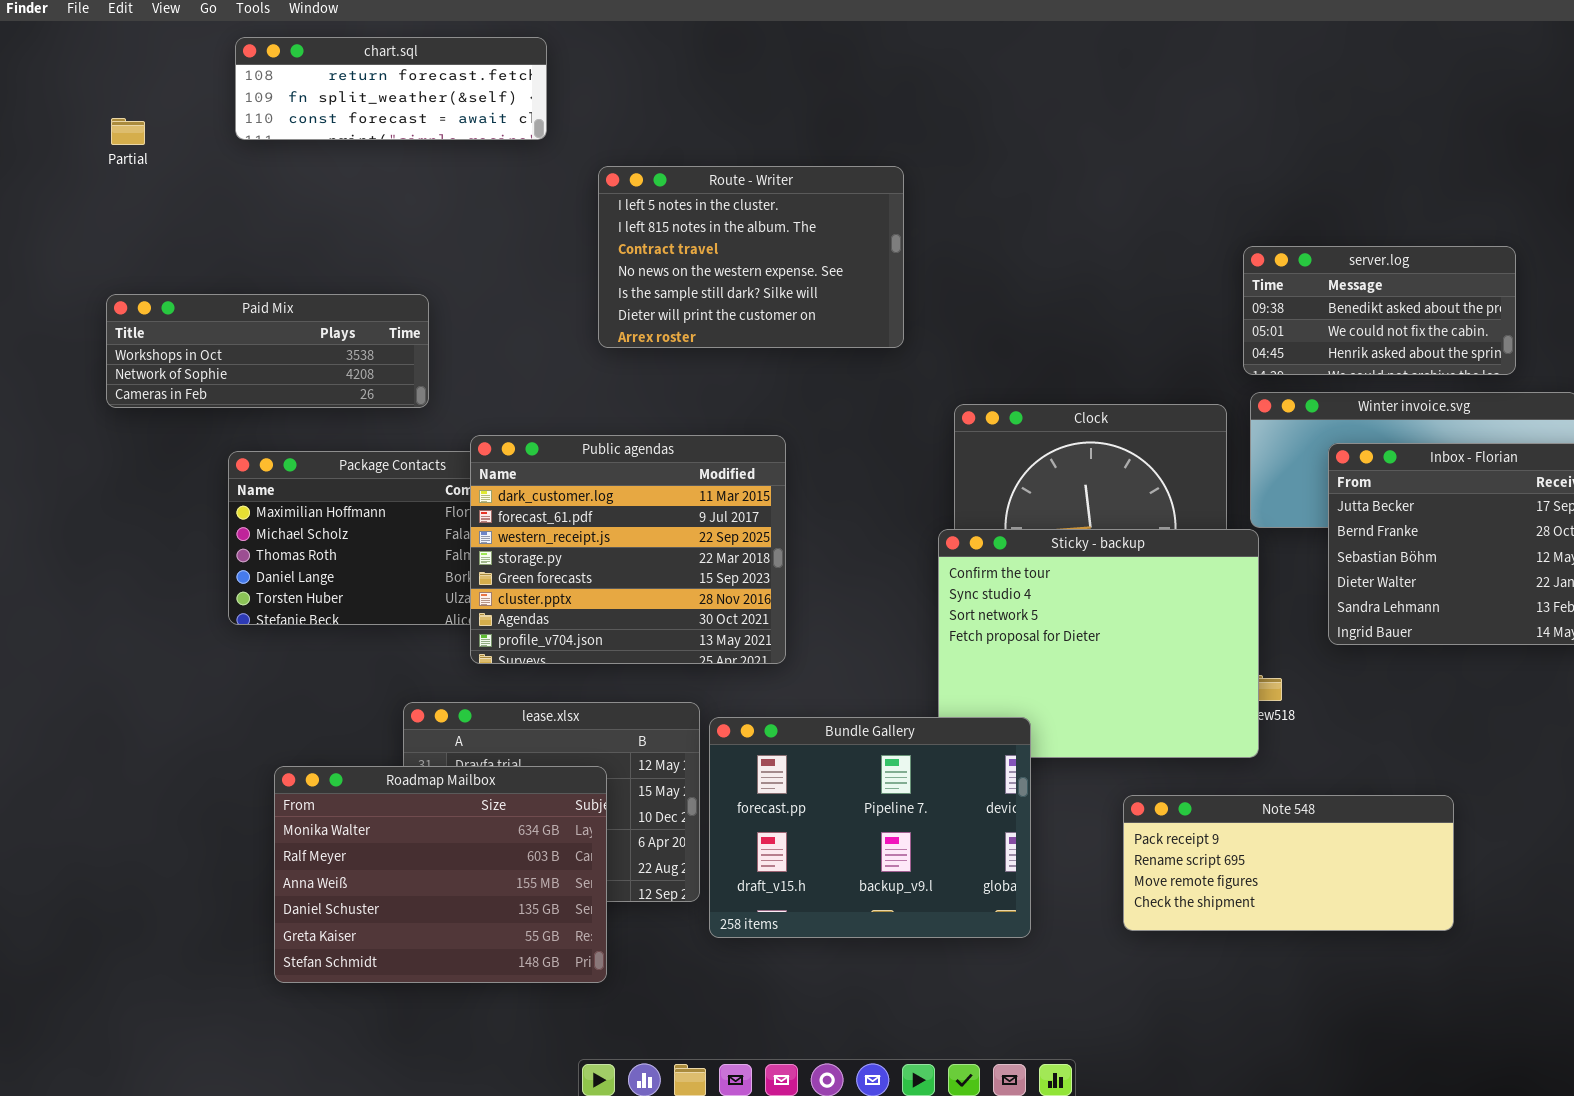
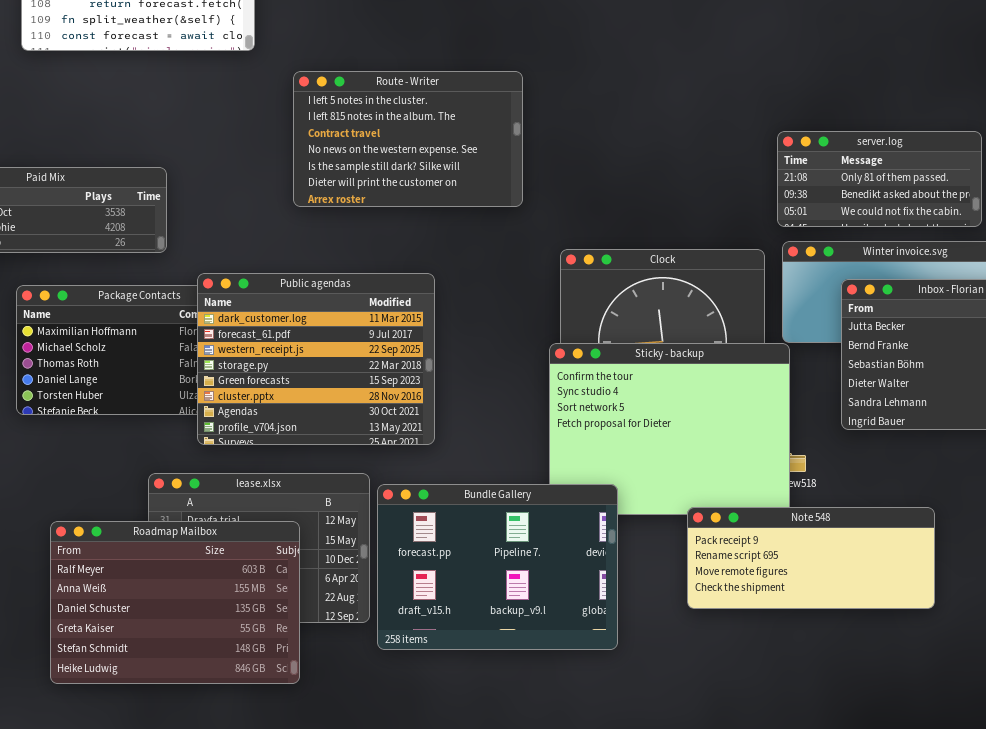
server.log: [1243,246,1516,375] -> [777,131,982,227], scrolled up 1 row
Roadmap Mailbox: [274,766,607,983] -> [50,521,300,684], scrolled down 1 row
Note 548: [1123,795,1454,931] -> [687,507,935,609], moved

